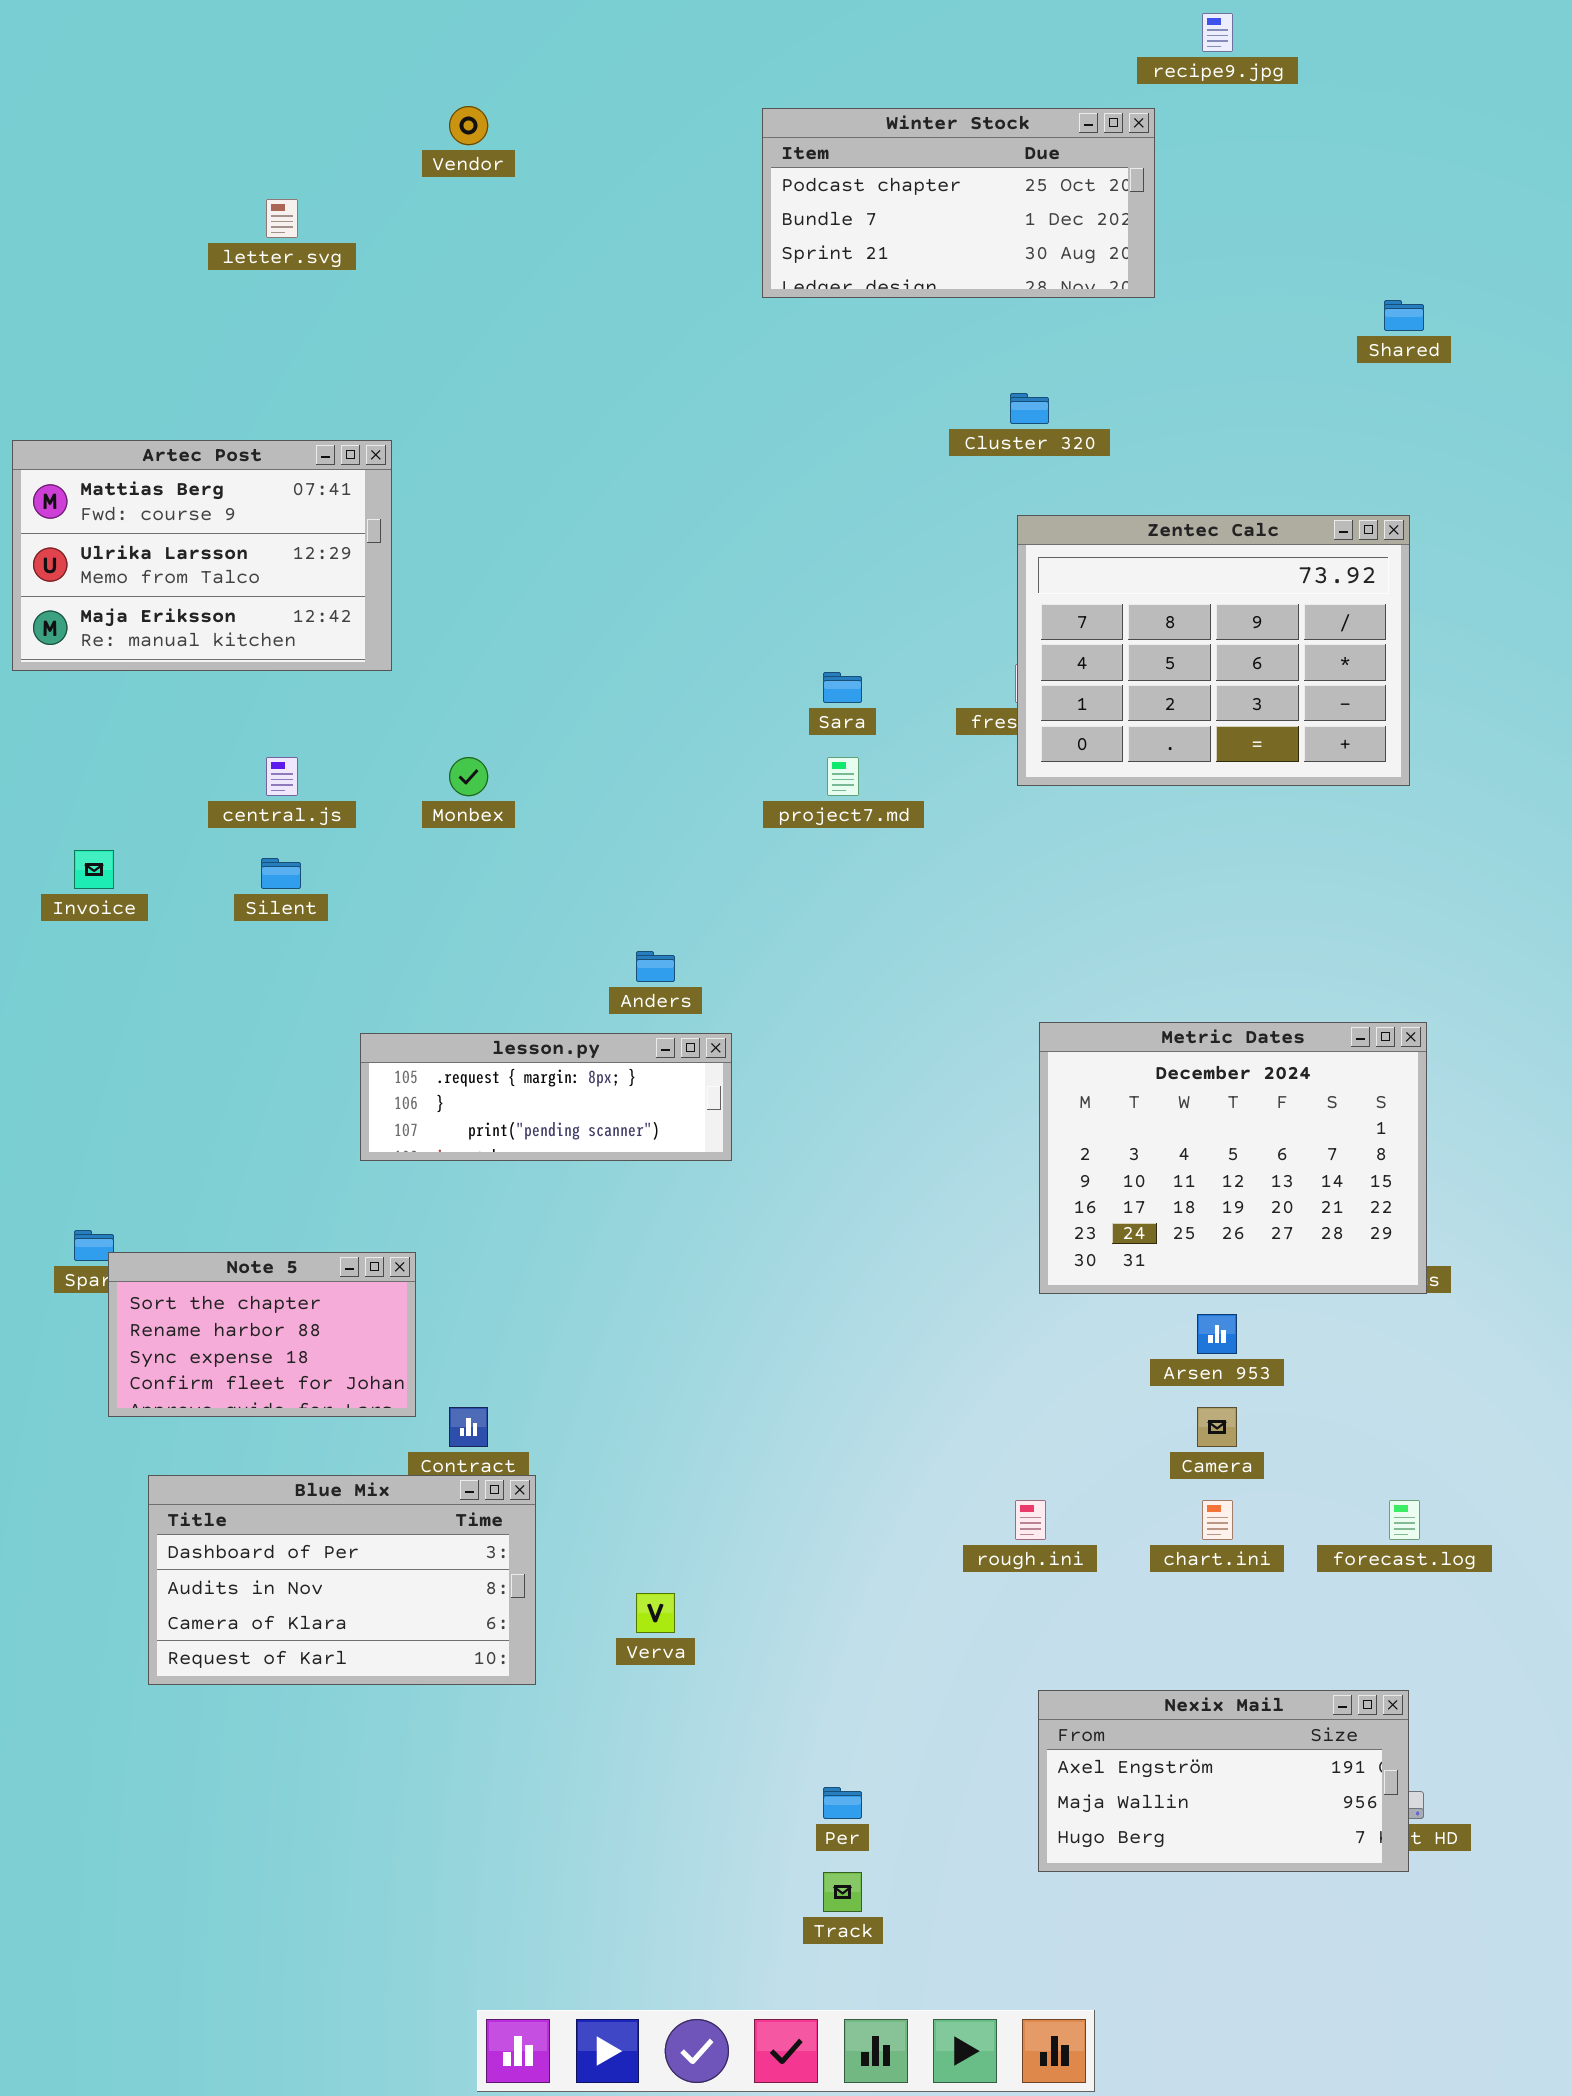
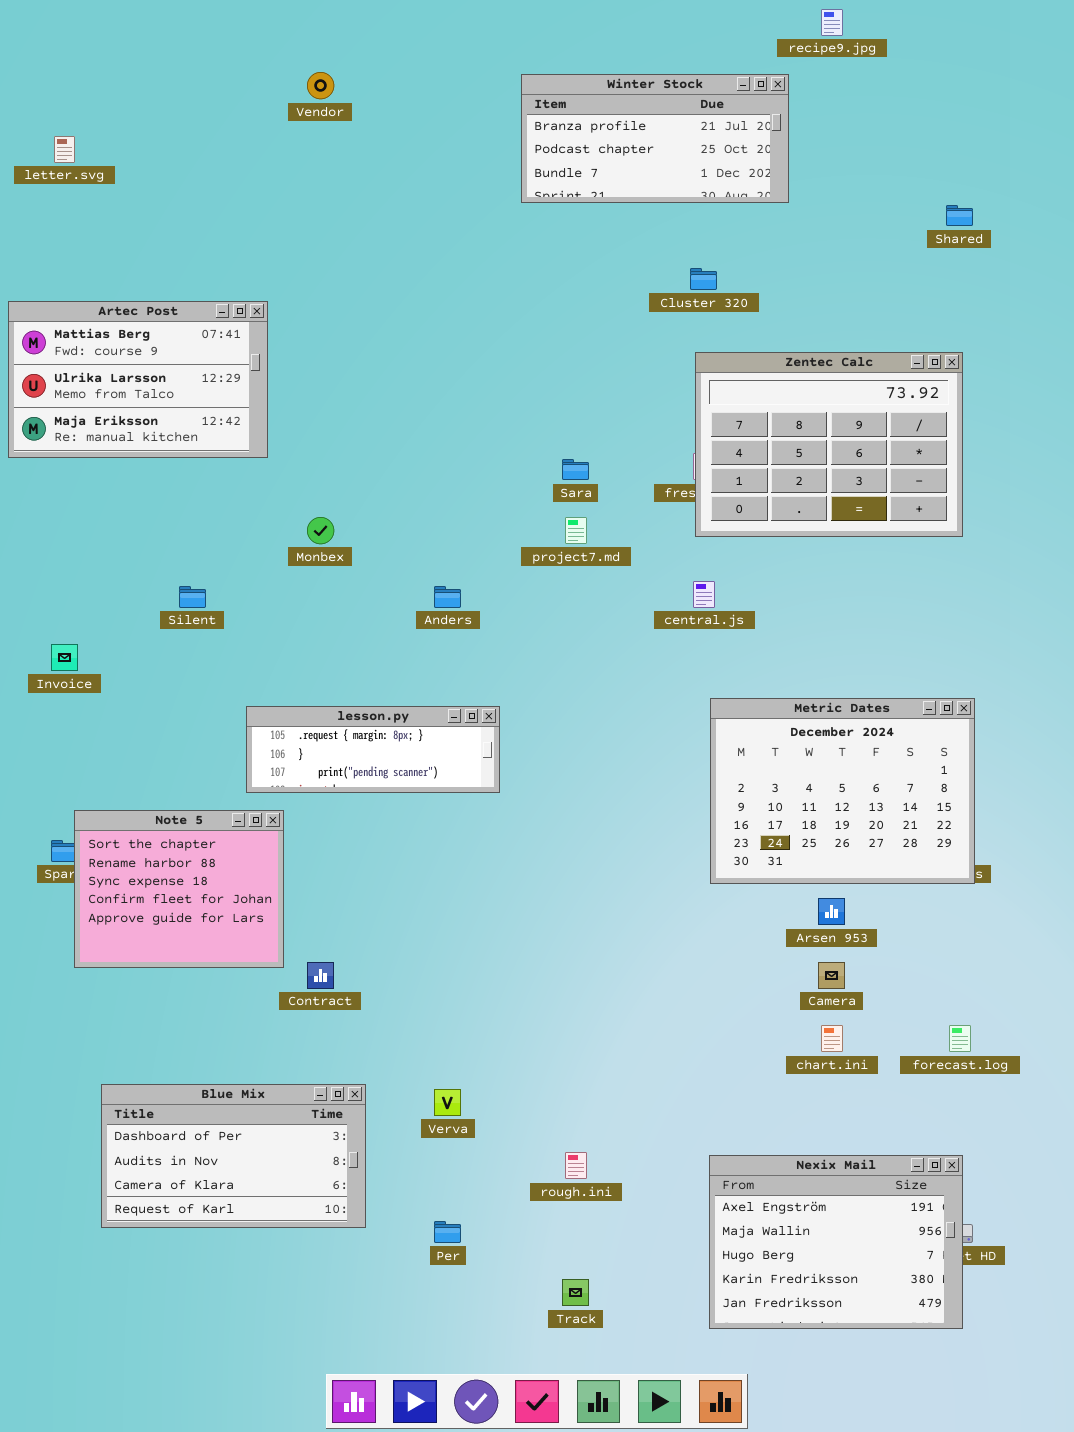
Winter Stock: [762,108,1155,298] -> [521,74,789,203], scrolled up 1 row
letter.svg: [266,199,298,238] -> [54,136,75,163], moved
central.js: [266,757,298,796] -> [693,581,715,608], moved
Invoice: [74,850,114,889] -> [51,644,78,671], moved
Anders: [636,951,675,982] -> [434,586,461,608], moved
Note 5: [108,1252,416,1417] -> [74,810,284,968], resized
Blue Mix: [148,1475,536,1685] -> [101,1084,366,1228], moved
rough.ini: [1015,1500,1046,1540] -> [565,1152,587,1179], moved
Nexix Mail: [1038,1690,1409,1872] -> [709,1155,963,1329], resized
Per: [823,1787,862,1819] -> [434,1221,461,1243], moved

